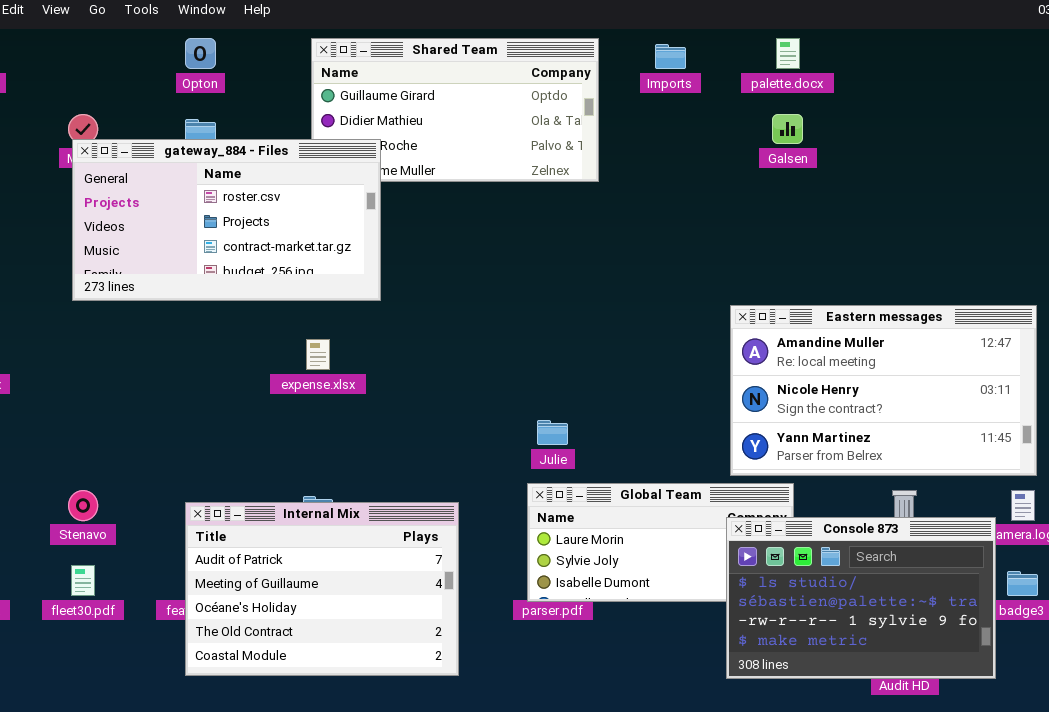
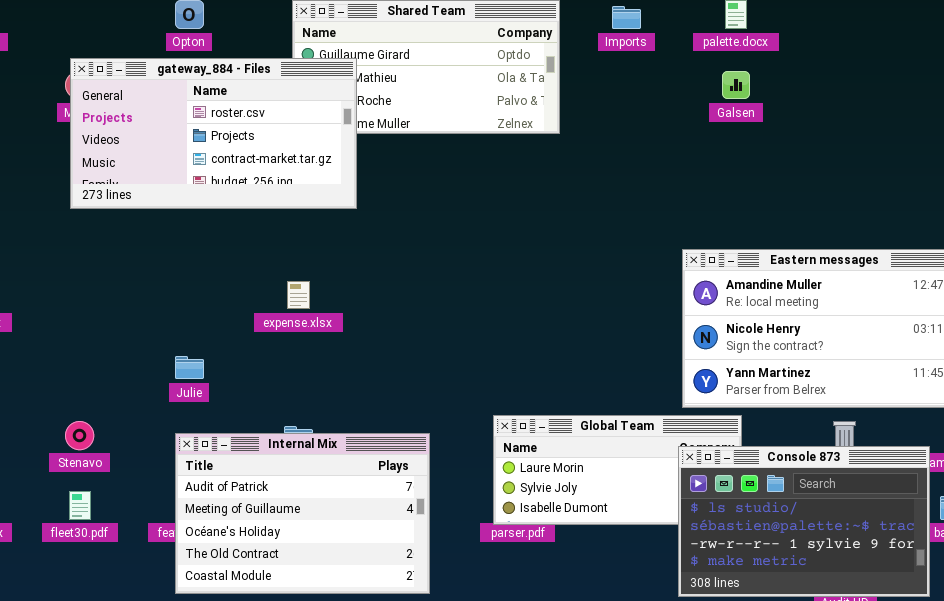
gateway_884 - Files: [72,139,381,301] -> [70,58,357,209], moved
Julie: [537,420,568,445] -> [175,356,204,379], moved

